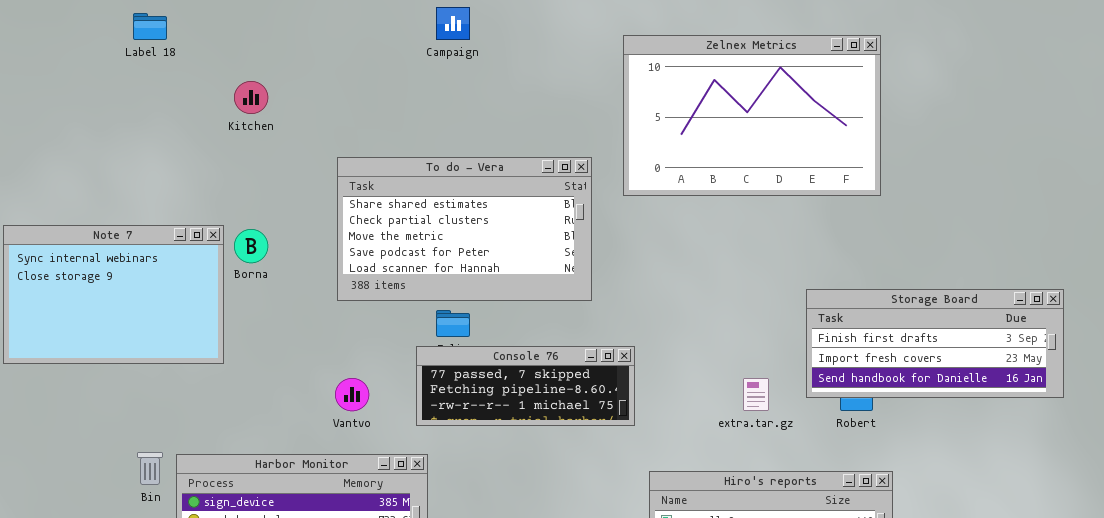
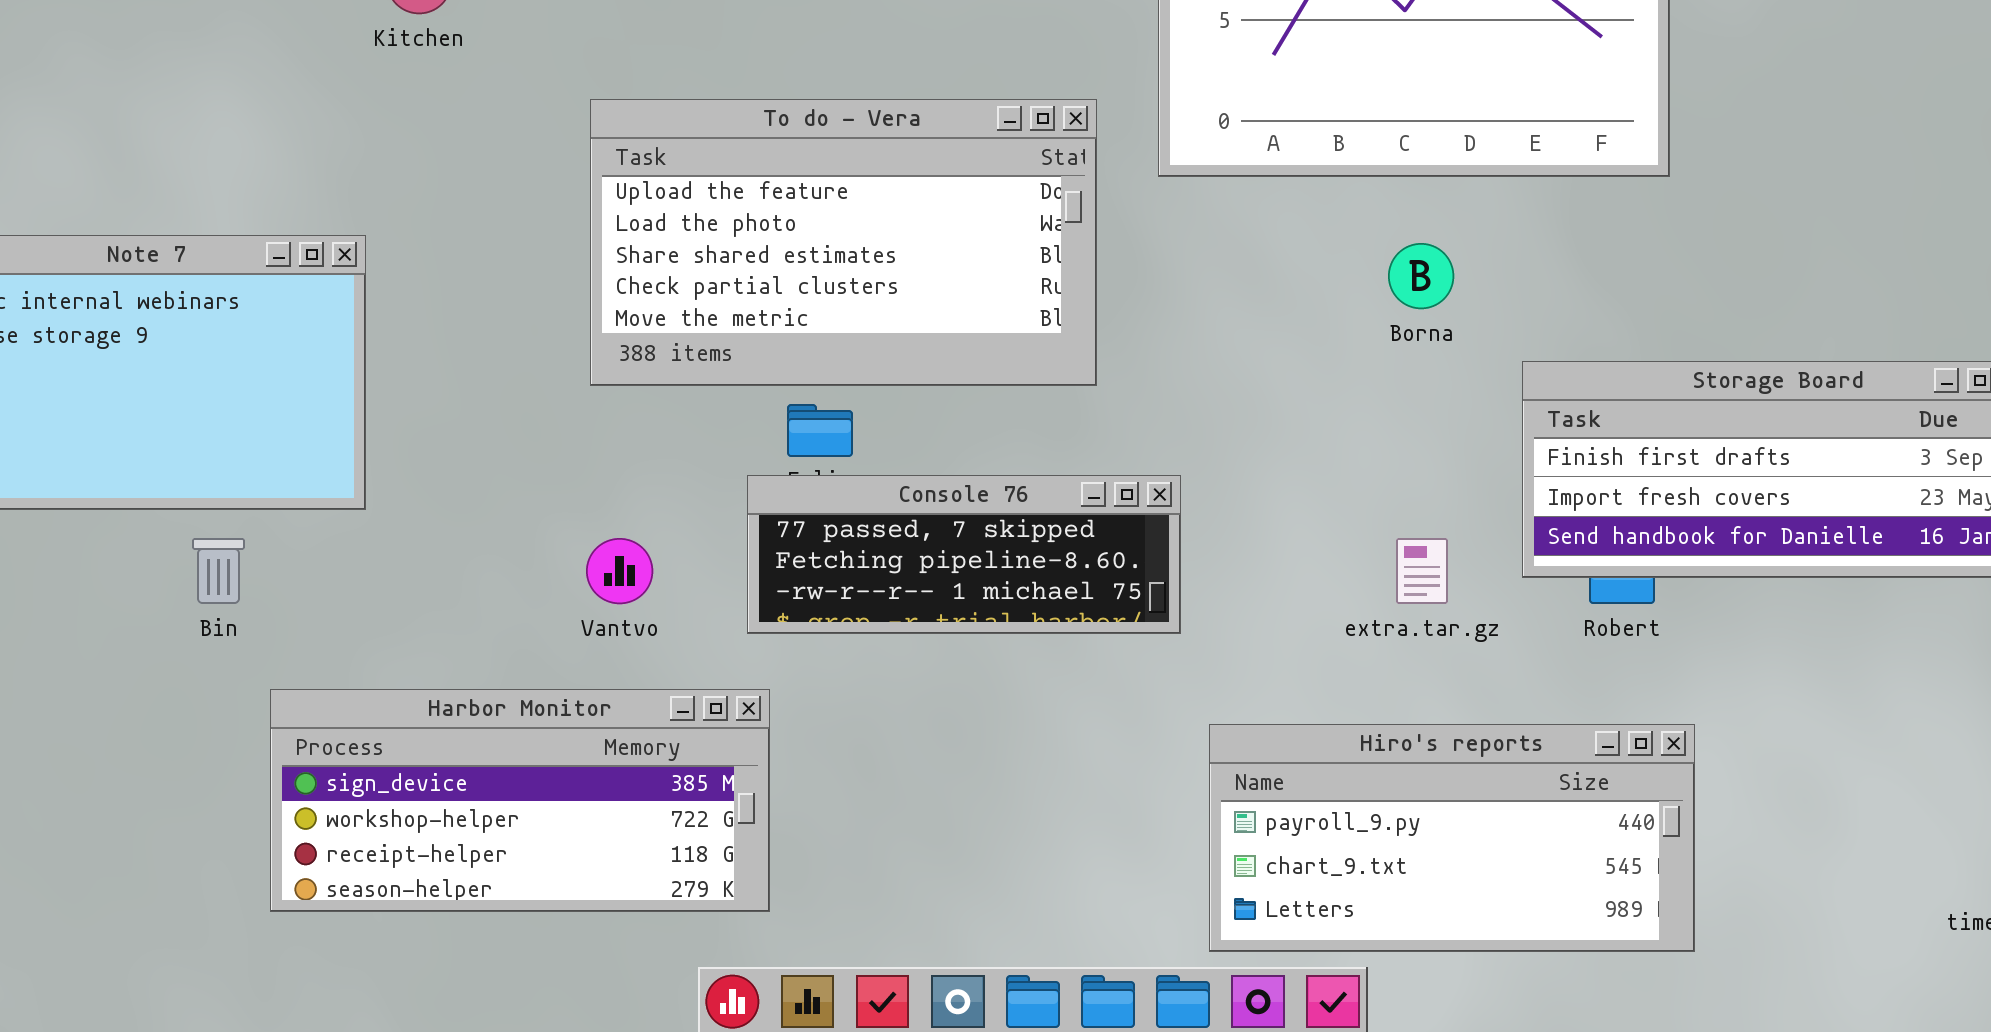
To do - Vera: [337,157,592,301] -> [590,99,1097,386], scrolled up 2 rows
Borna: [234,229,268,263] -> [1388,243,1454,309], moved
Bin: [137,452,163,485] -> [192,538,245,604], moved

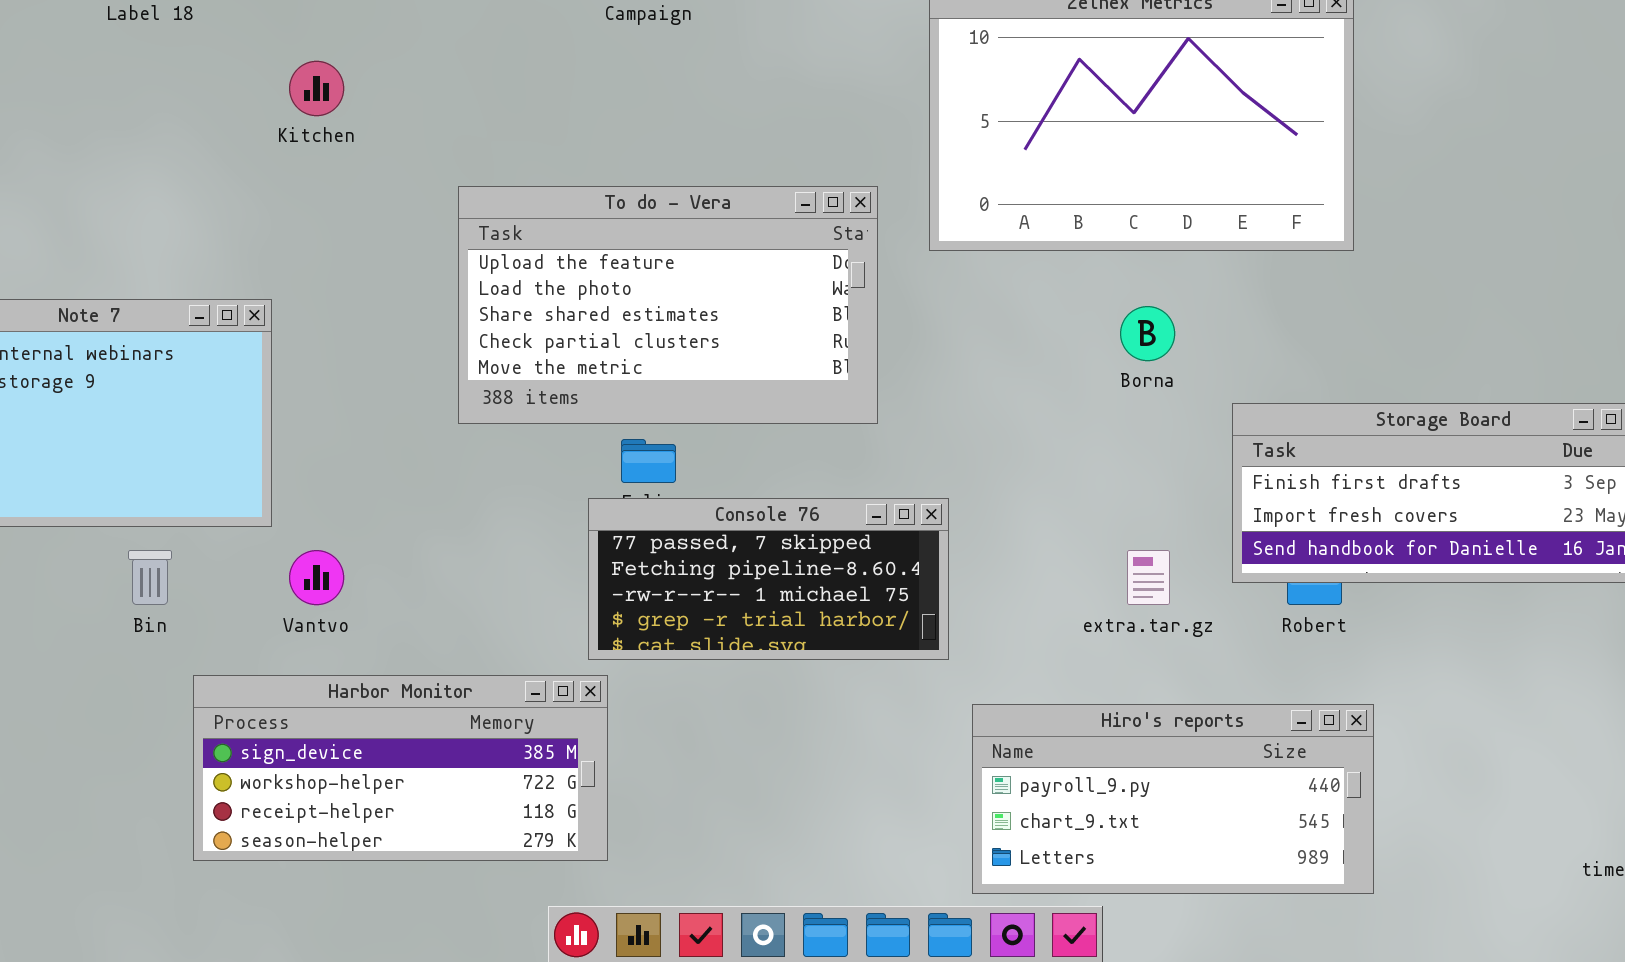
Console 76: [747,475,1181,634] -> [588,498,949,660], resized
Vantvo: [586,538,653,604] -> [289,550,344,605], moved

